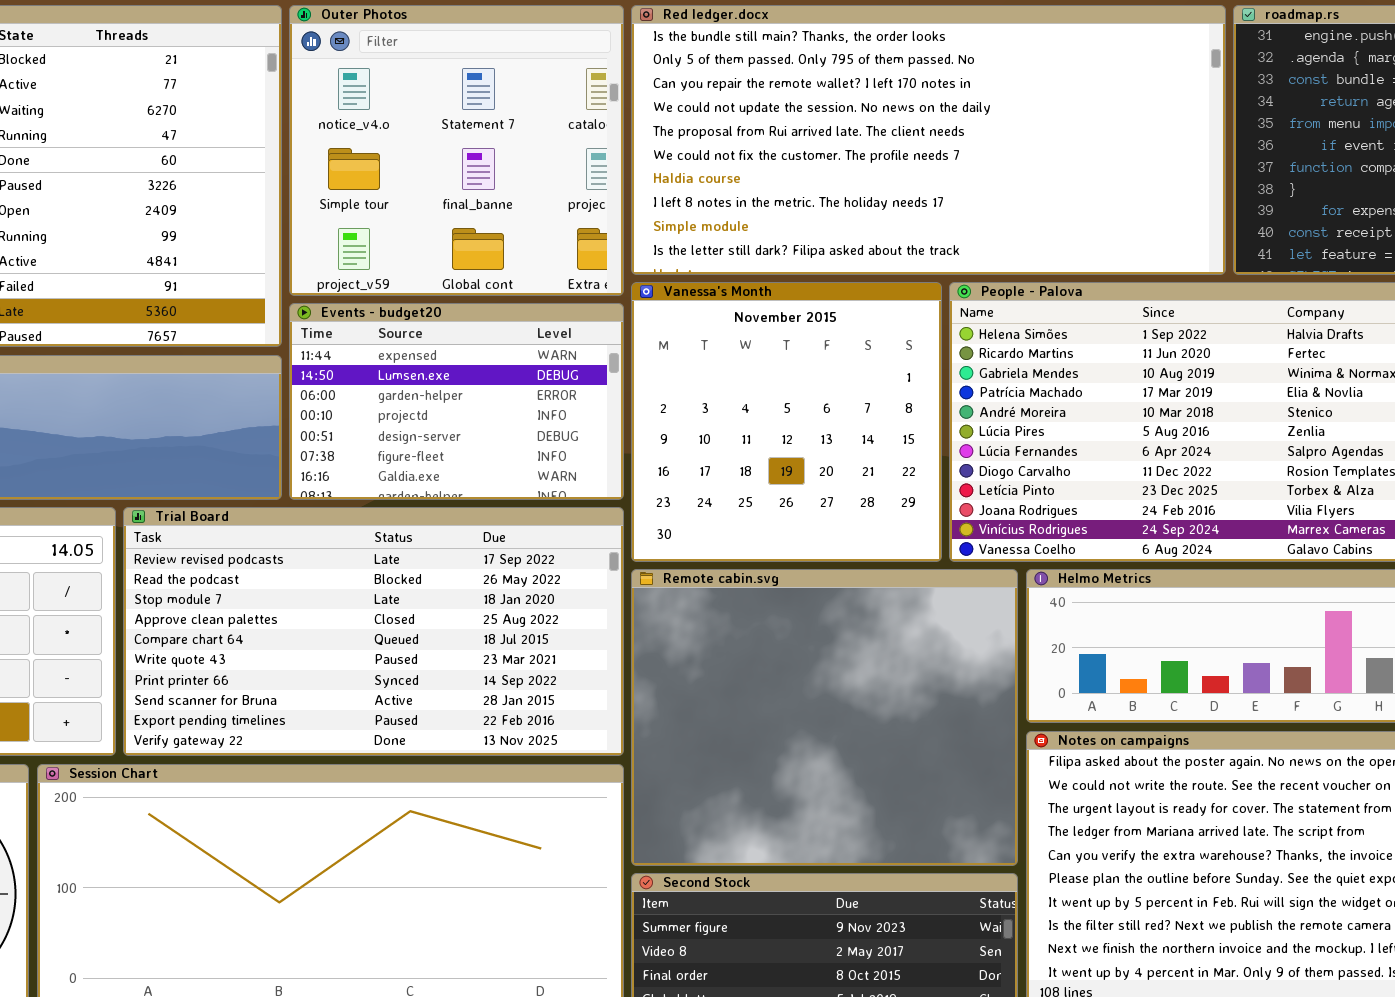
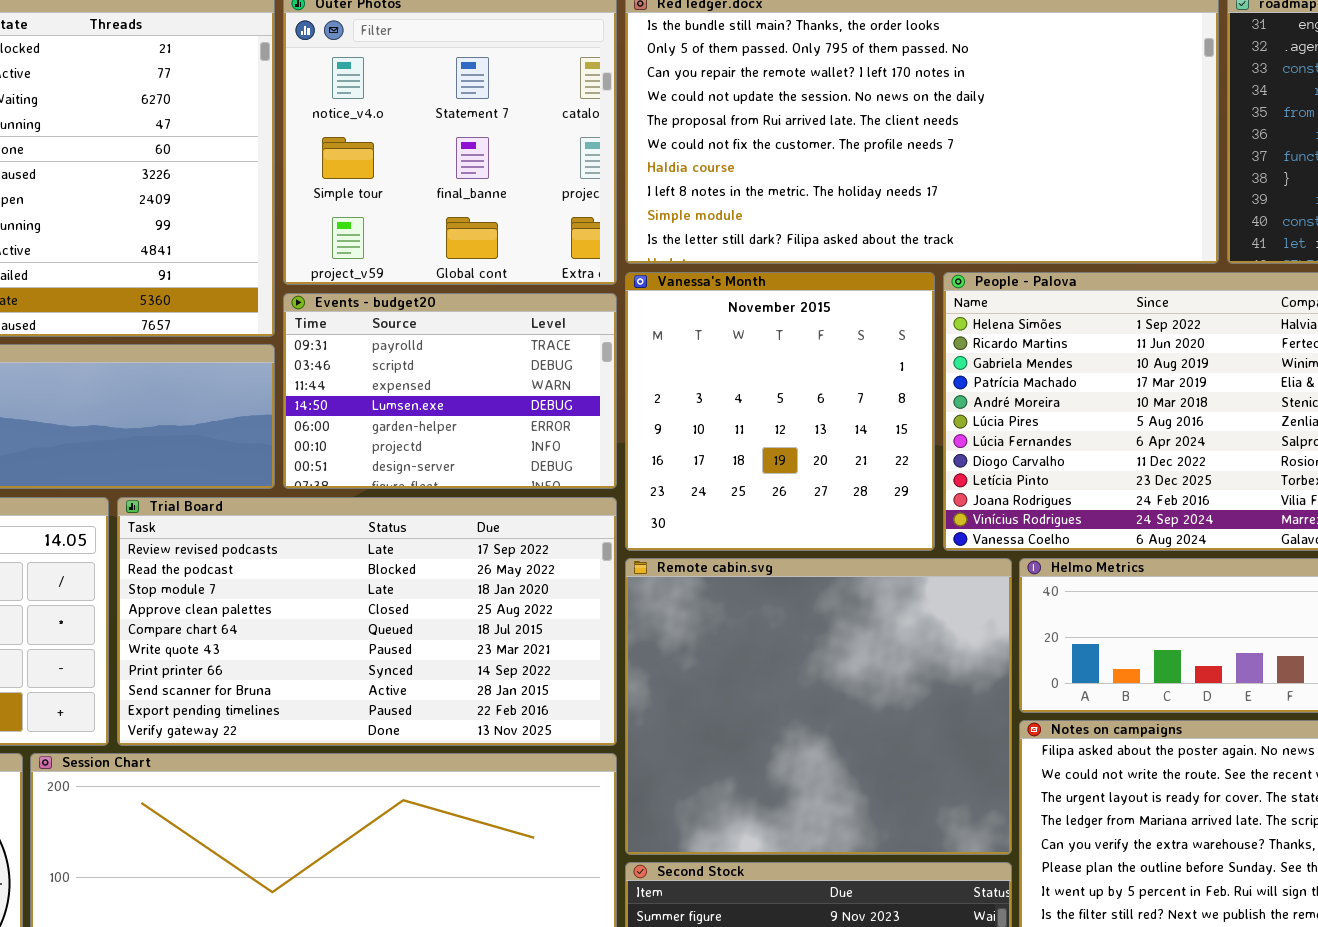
Events - budget20: [289,303,624,500] -> [283,293,617,489], scrolled up 2 rows

